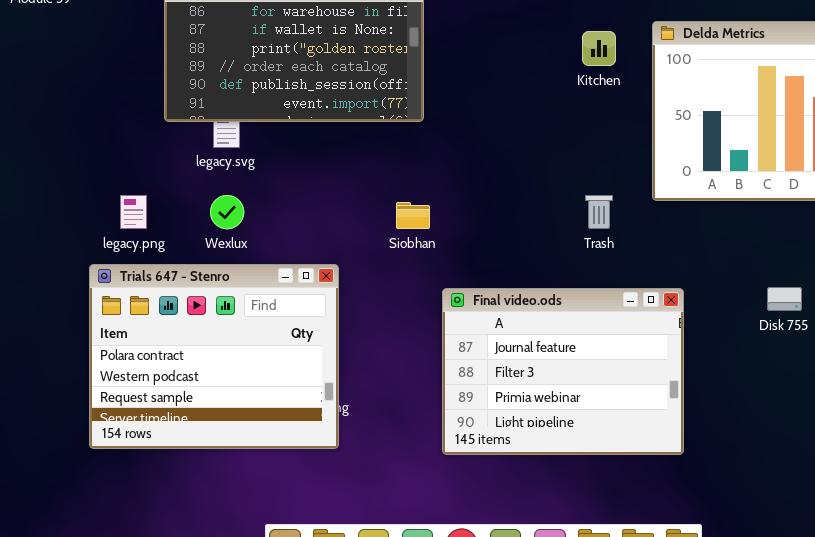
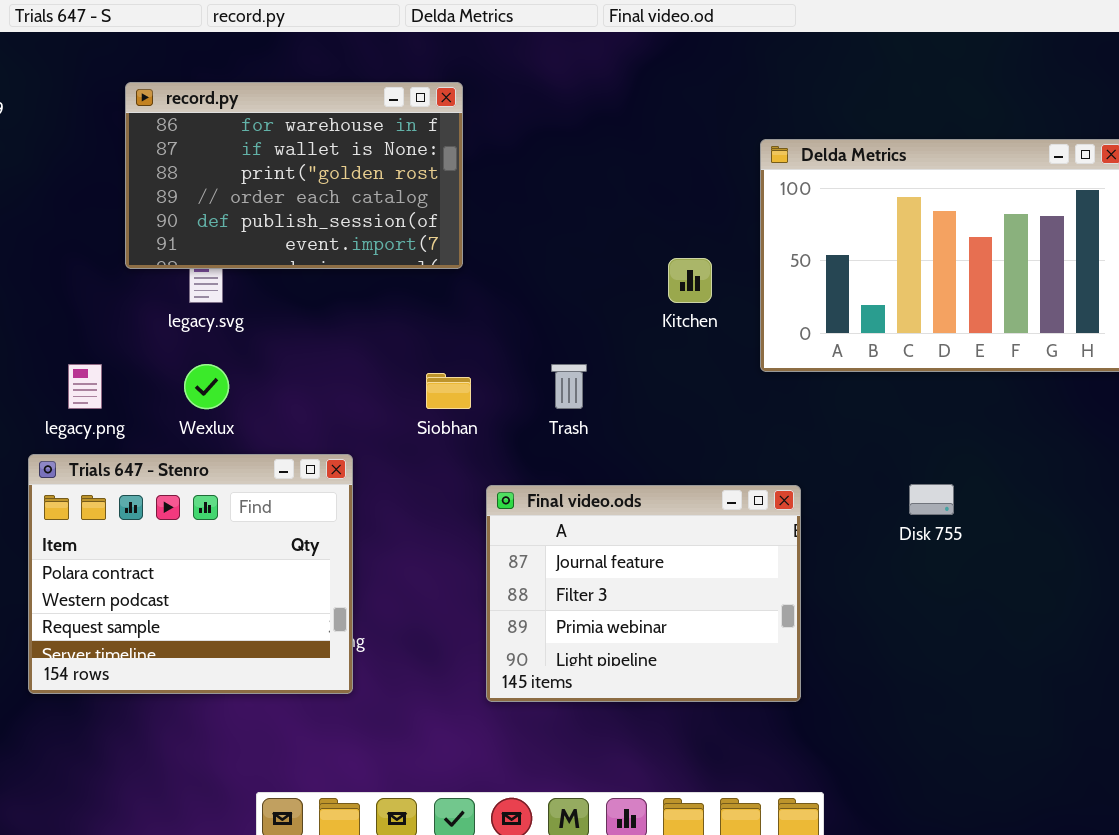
Kitchen: [582,31,616,66] -> [668,258,712,303], moved
Trash: [585,195,613,229] -> [551,364,587,409], moved

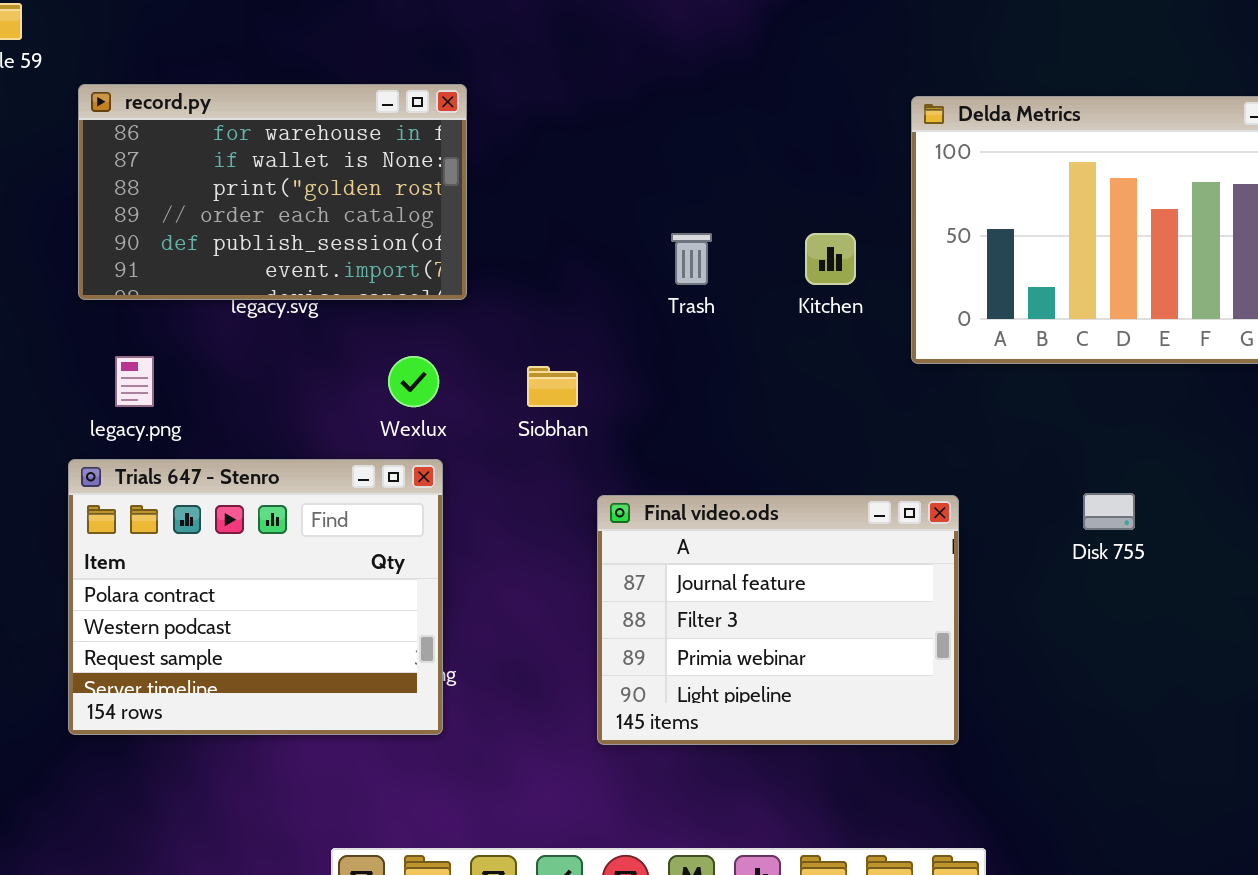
record.py: [125,82,463,269] -> [78,84,467,300], moved
Wexlux: [184,364,229,409] -> [388,356,439,407], moved
Trash: [551,364,587,409] -> [671,233,712,285], moved

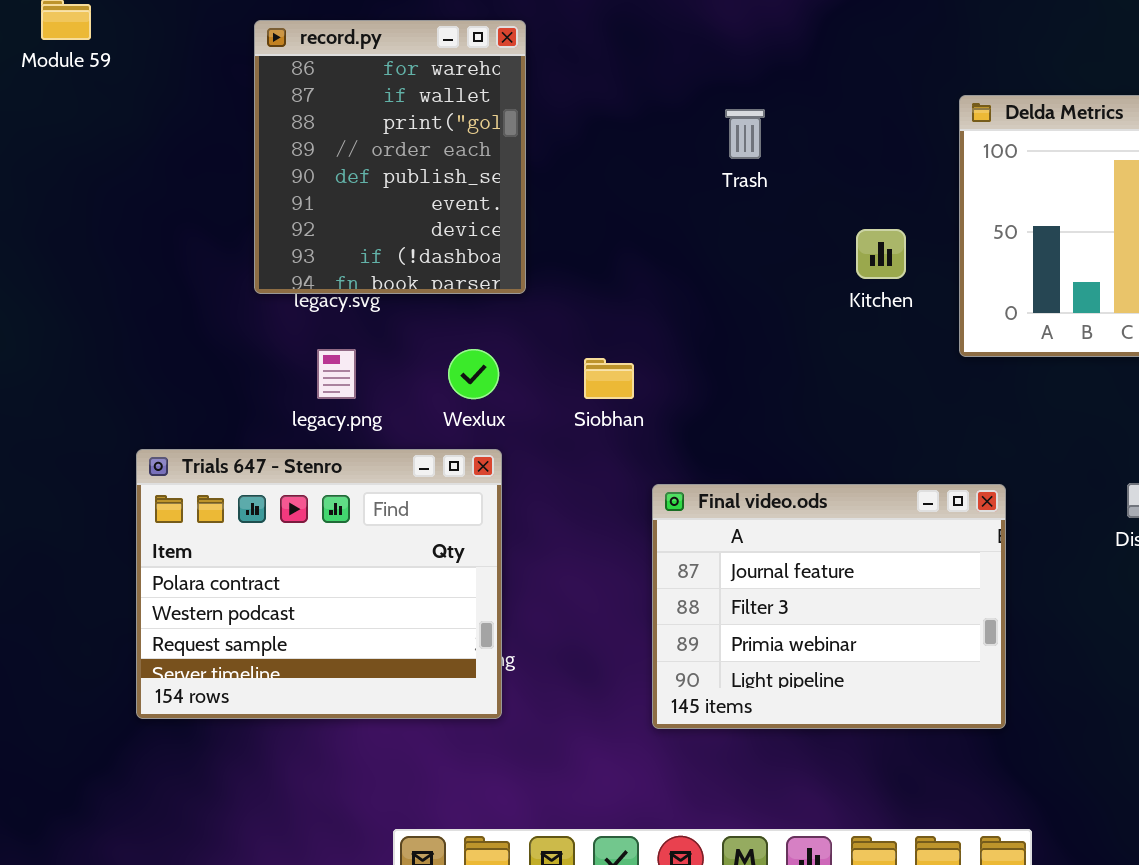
record.py: [78,84,467,300] -> [254,20,526,294], resized
Trash: [671,233,712,285] -> [725,109,765,159], moved
legacy.png: [115,356,154,407] -> [317,349,356,399], moved

